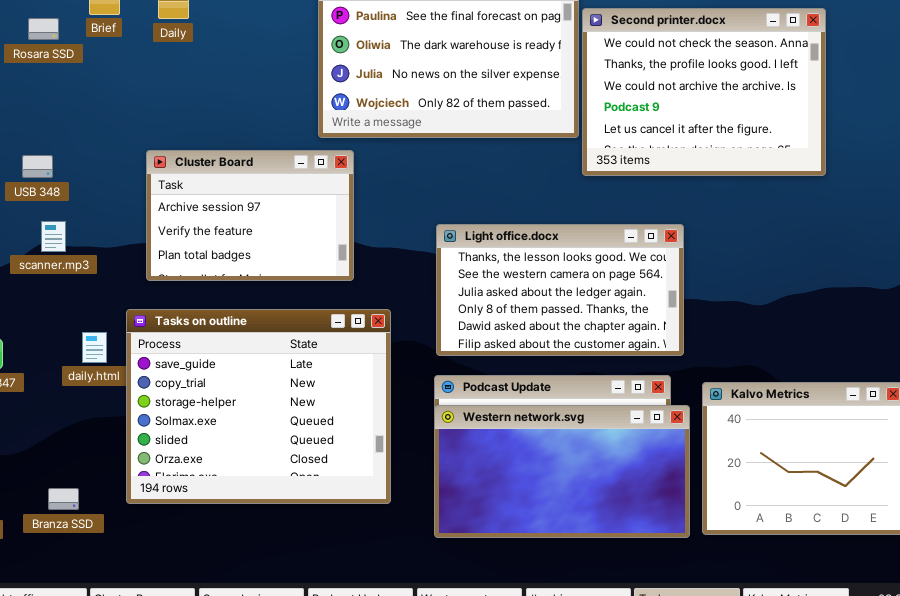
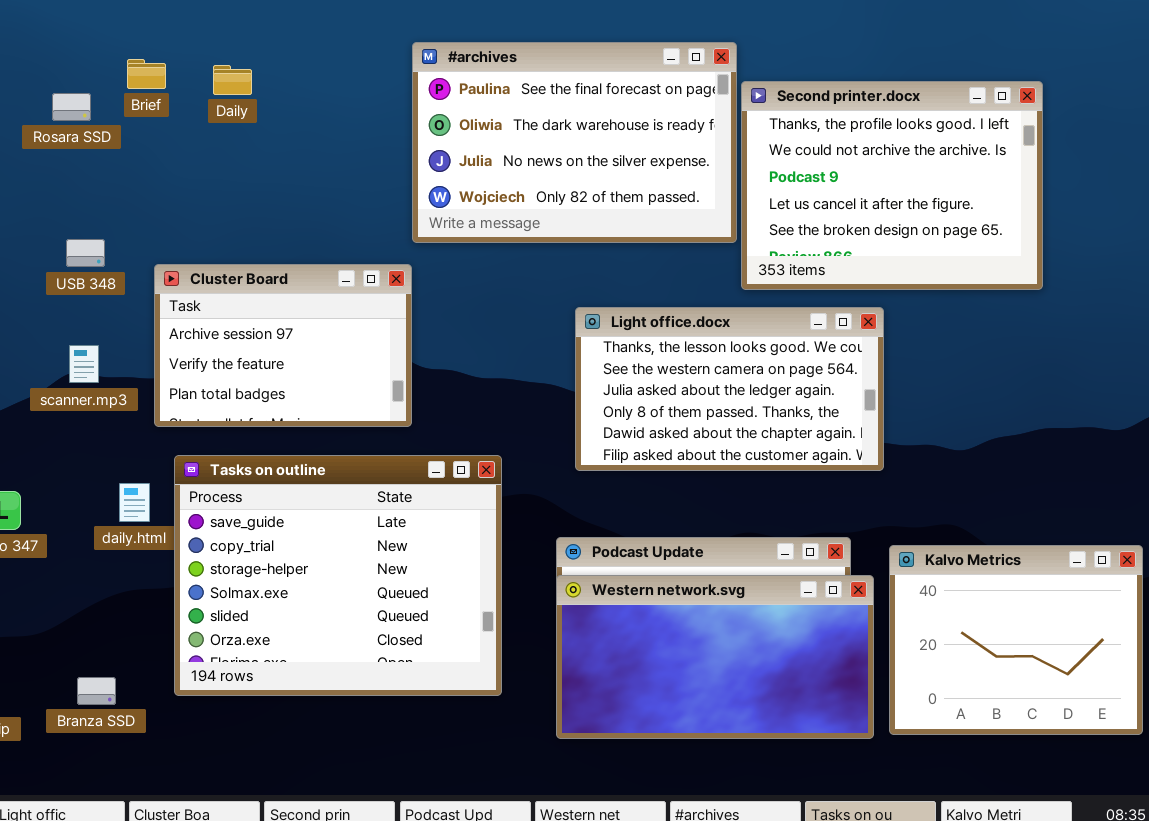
Second printer.docx: [582,8,826,176] -> [741,81,1043,290], scrolled down 1 row
Cluster Board: [146,150,354,281] -> [154,264,412,427], moved
USB 348: [22,155,53,178] -> [66,239,105,267], moved
Light office.docx: [436,224,684,356] -> [575,307,884,471], moved

